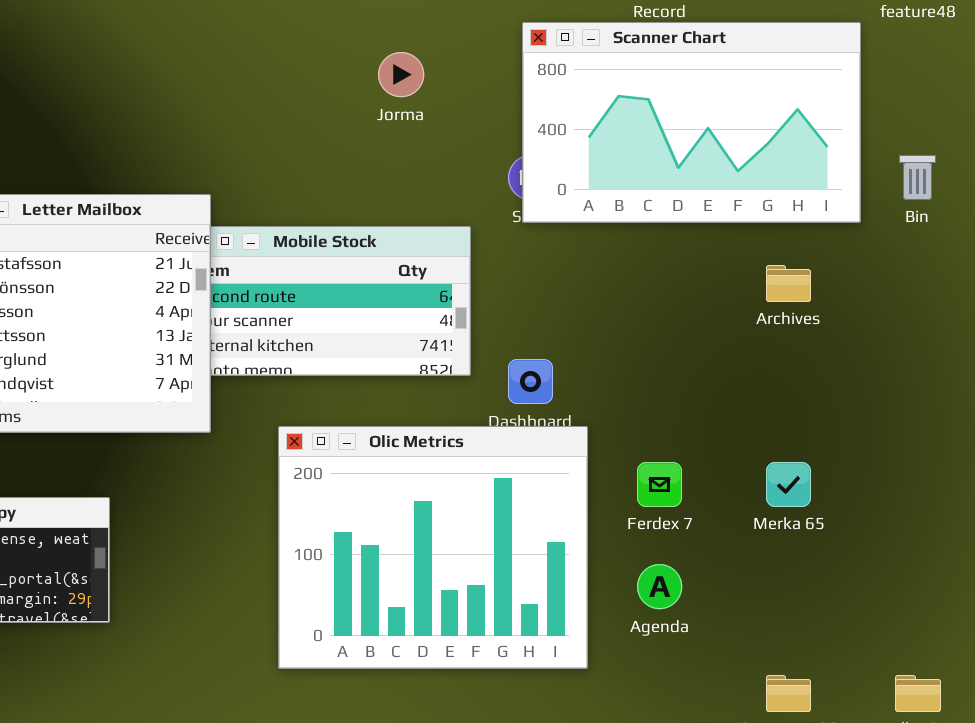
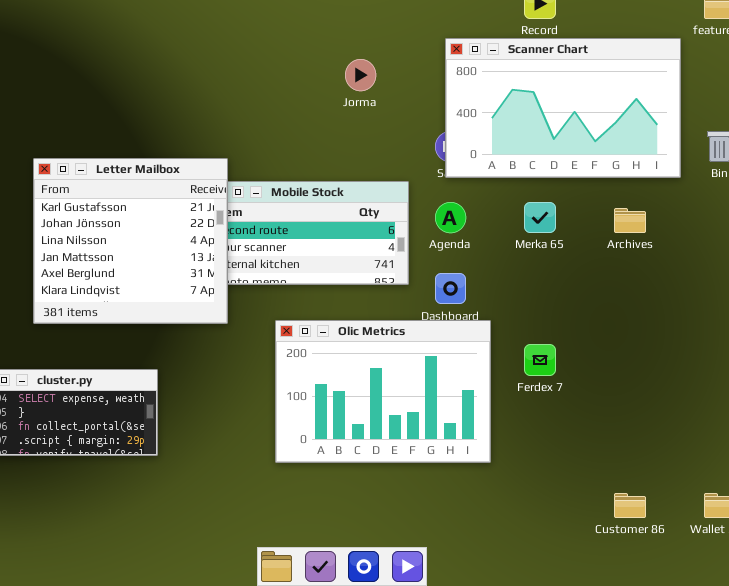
Olic Metrics: [278,426,588,669] -> [275,320,491,463], resized
Merka 65: [766,462,811,507] -> [524,202,556,233], moved
Agenda: [637,564,682,609] -> [435,202,466,233], moved

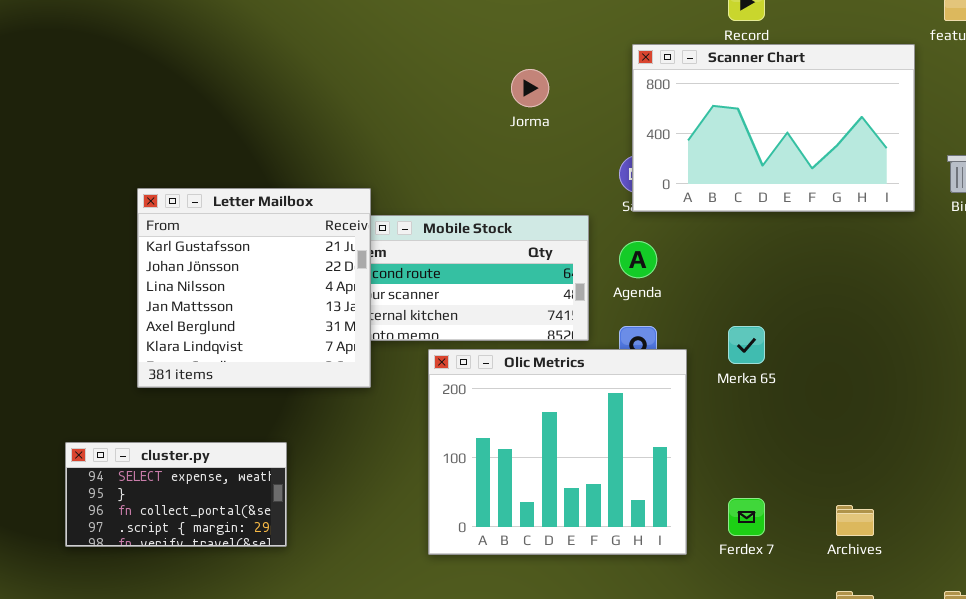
Merka 65: [524,202,556,233] -> [728,326,765,364], moved
Archives: [614,208,646,233] -> [836,505,874,536], moved
Olic Metrics: [275,320,491,463] -> [428,349,687,555], resized
Ferdex 7: [524,344,556,376] -> [728,498,765,536], moved

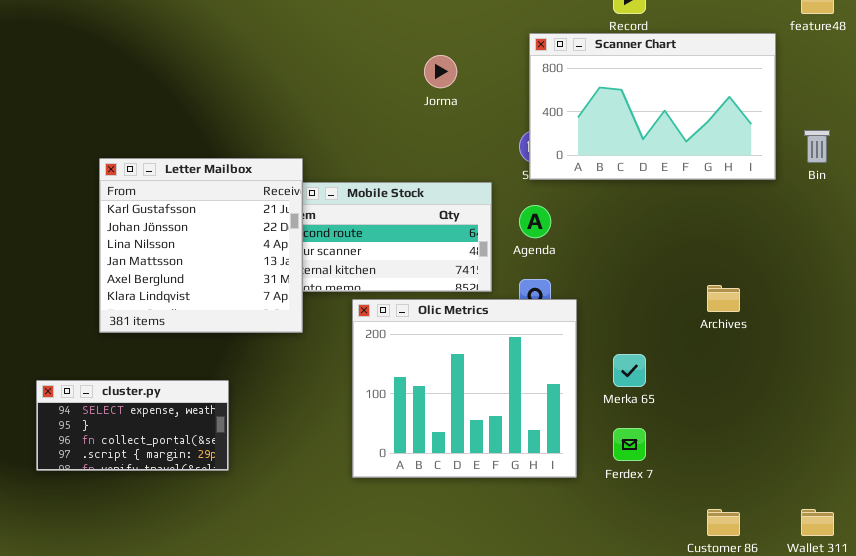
Merka 65: [728,326,765,364] -> [613,354,646,387], moved
Archives: [836,505,874,536] -> [707,285,740,312], moved

